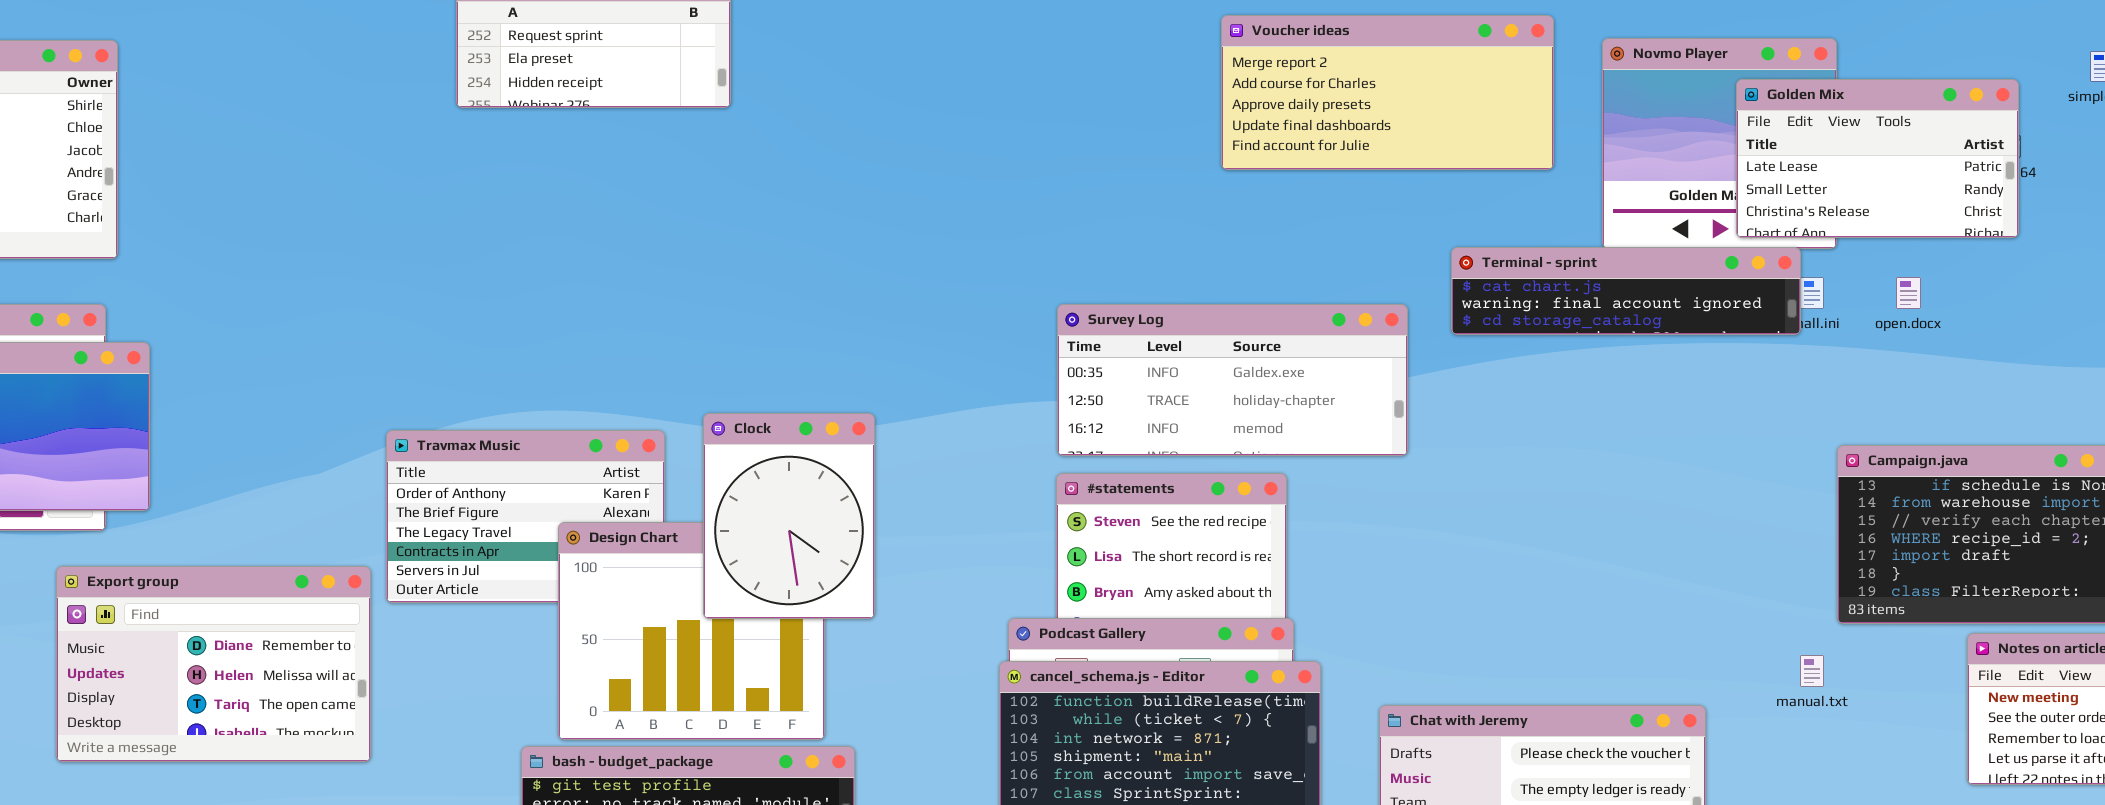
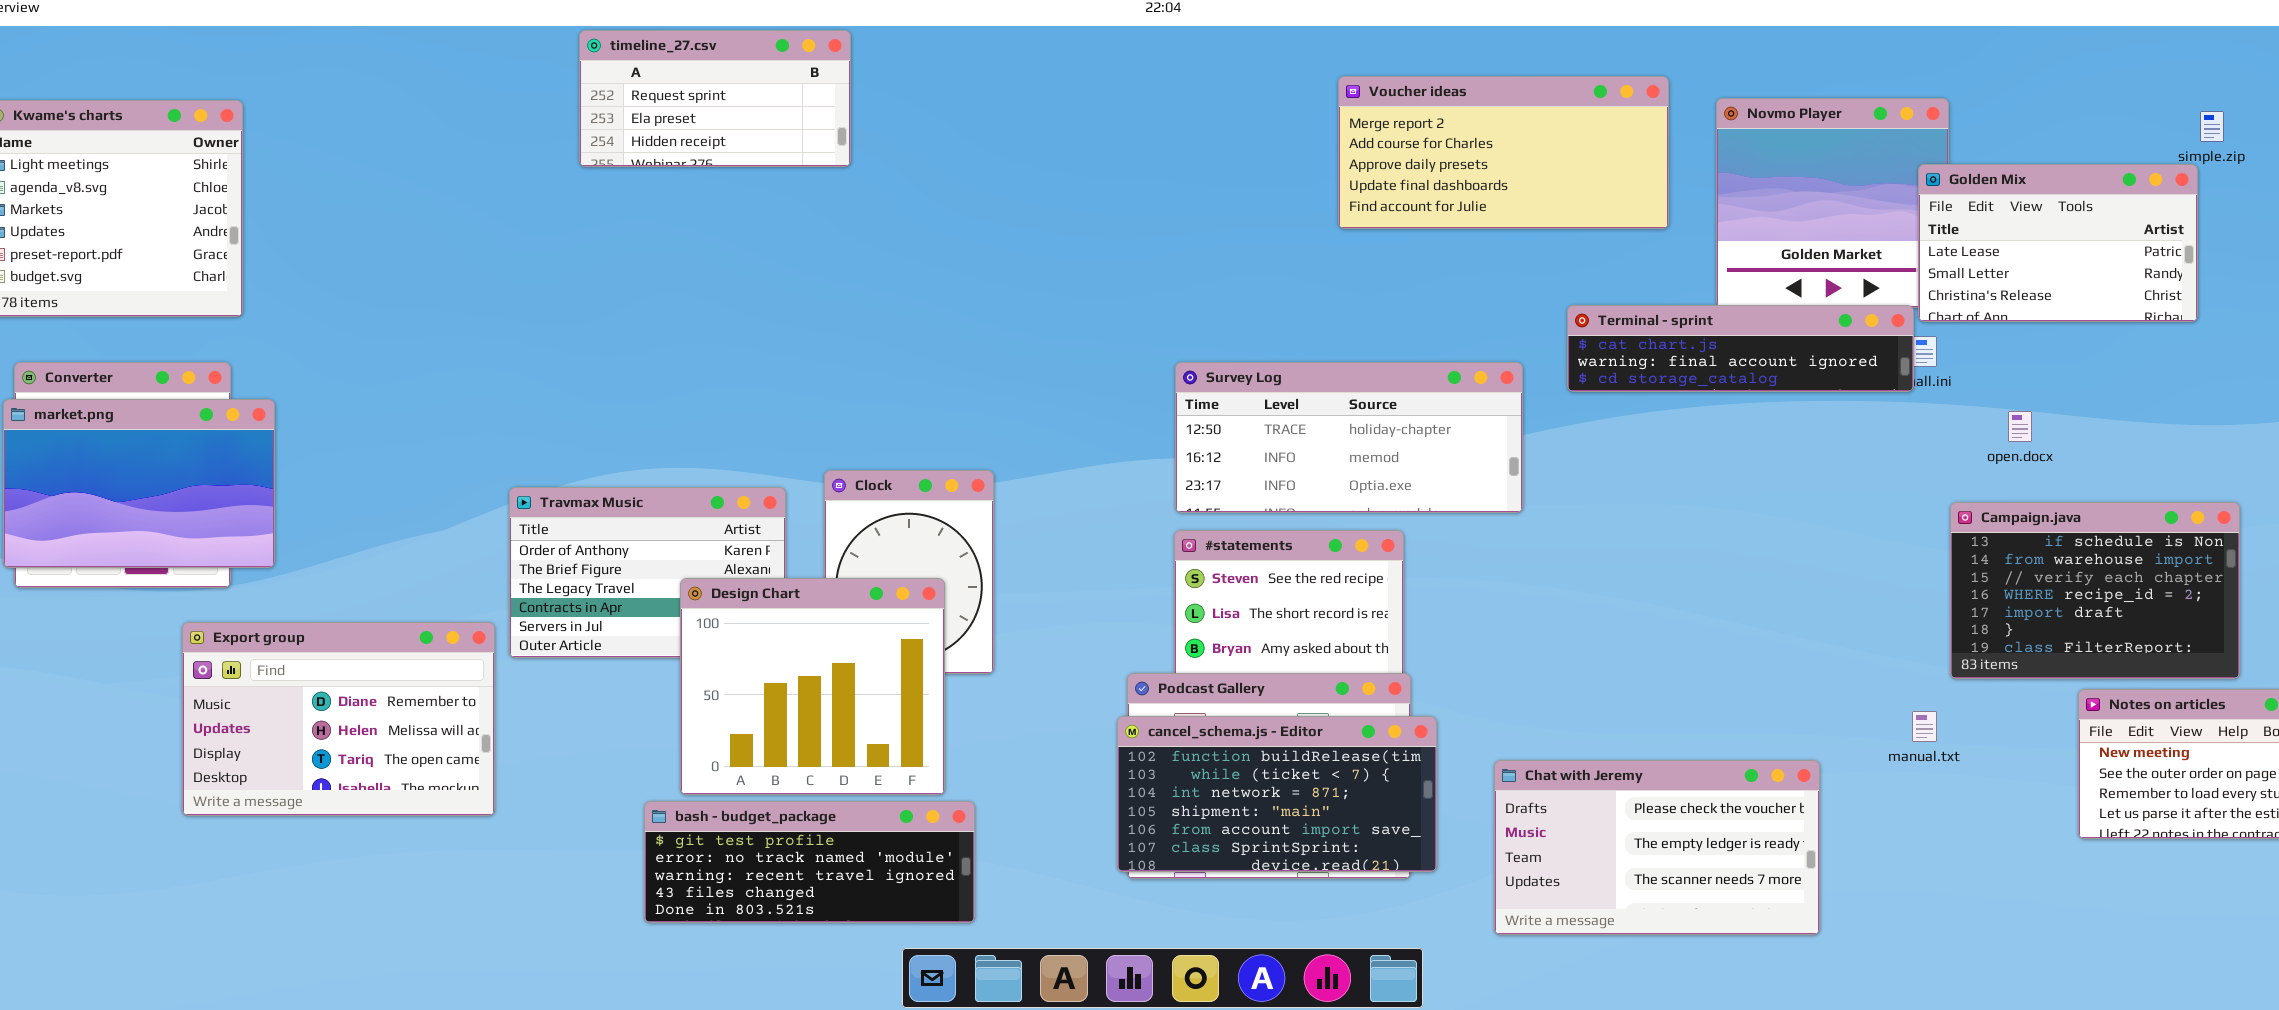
Golden Mix: [1736,79,2019,238] -> [1918,164,2198,322], moved
open.docx: [1896,277,1921,309] -> [2008,411,2032,442], moved
Survey Log: [1057,304,1408,456] -> [1175,362,1523,513], scrolled down 1 row
Design Chart: [558,522,825,740] -> [680,578,945,795], raised

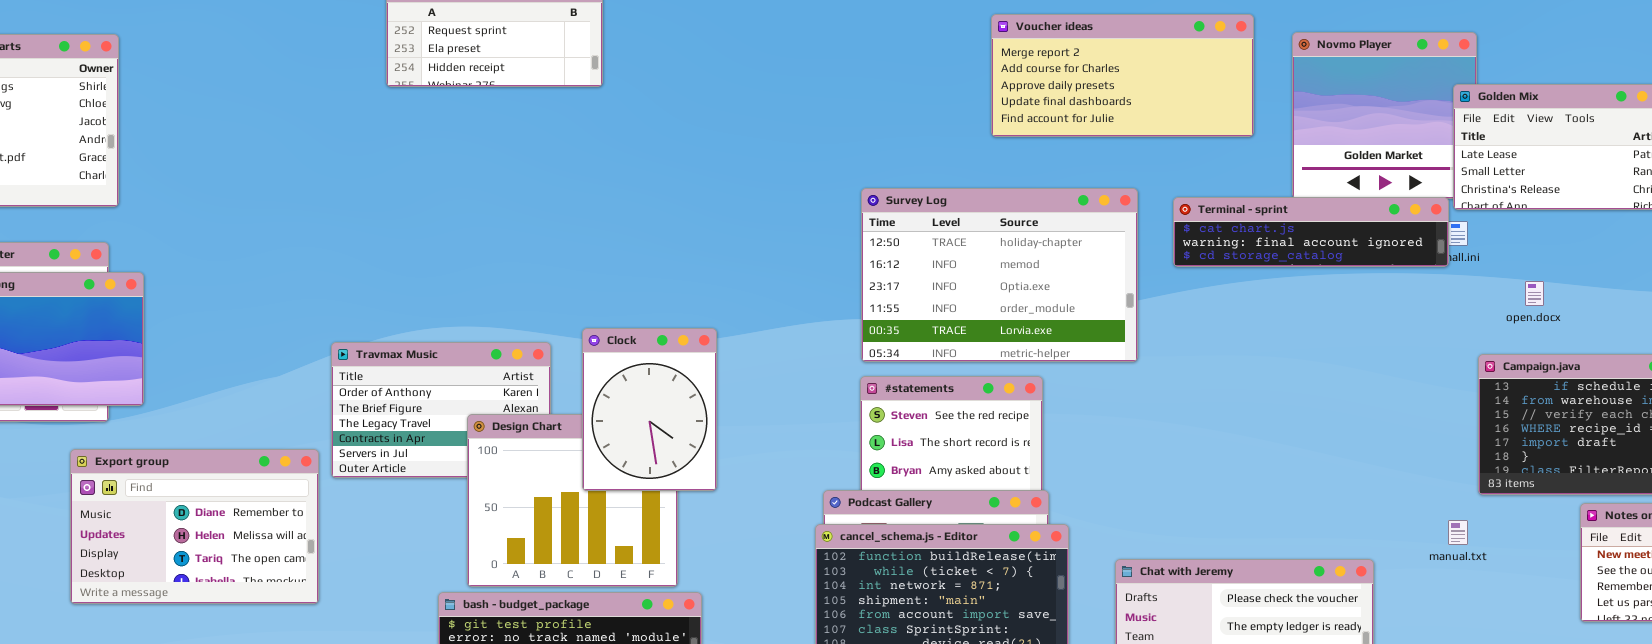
Survey Log: [1175,362,1523,513] -> [861,188,1138,362], resized
Clock: [824,470,994,674] -> [582,328,717,491], raised

